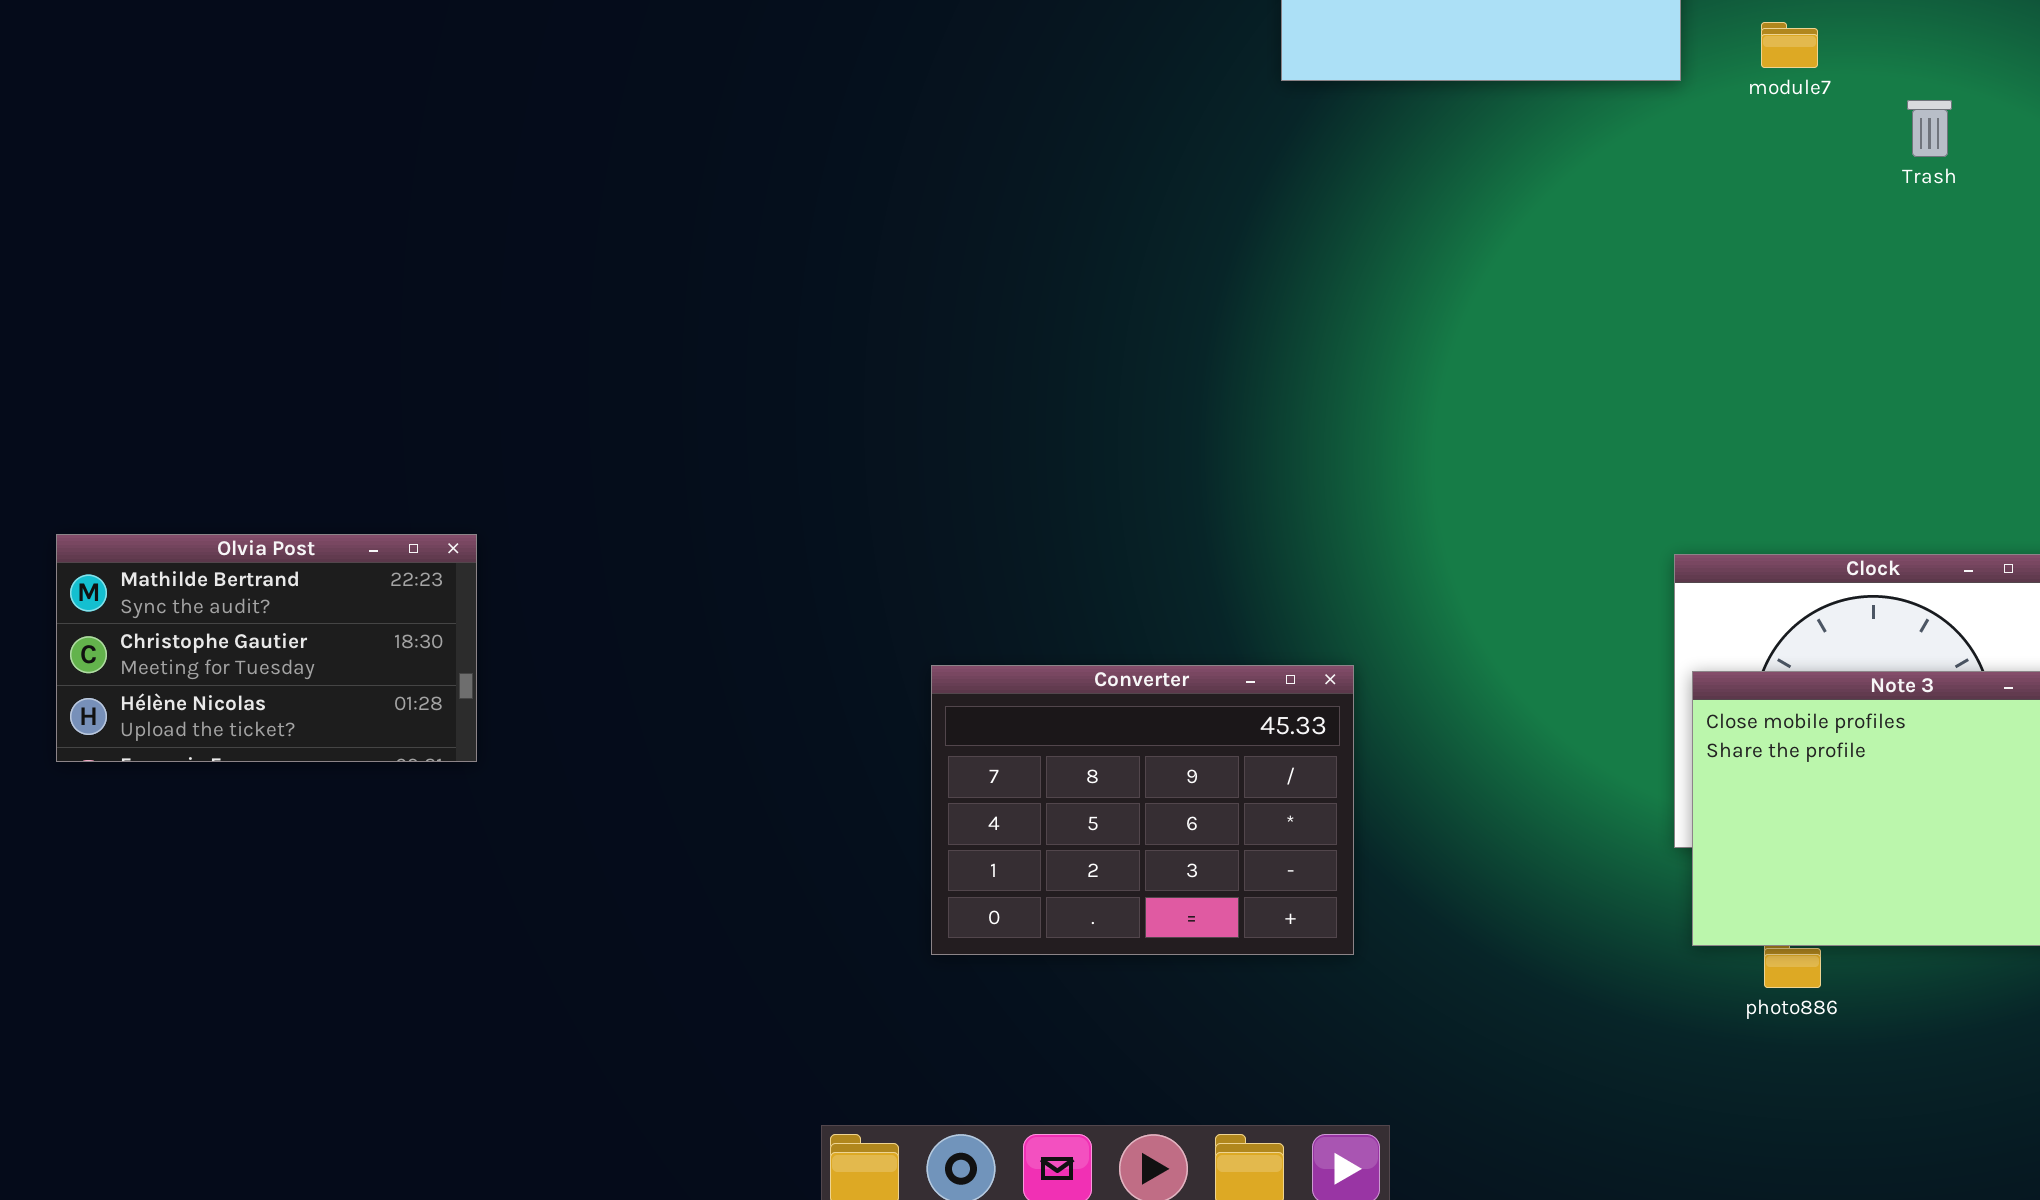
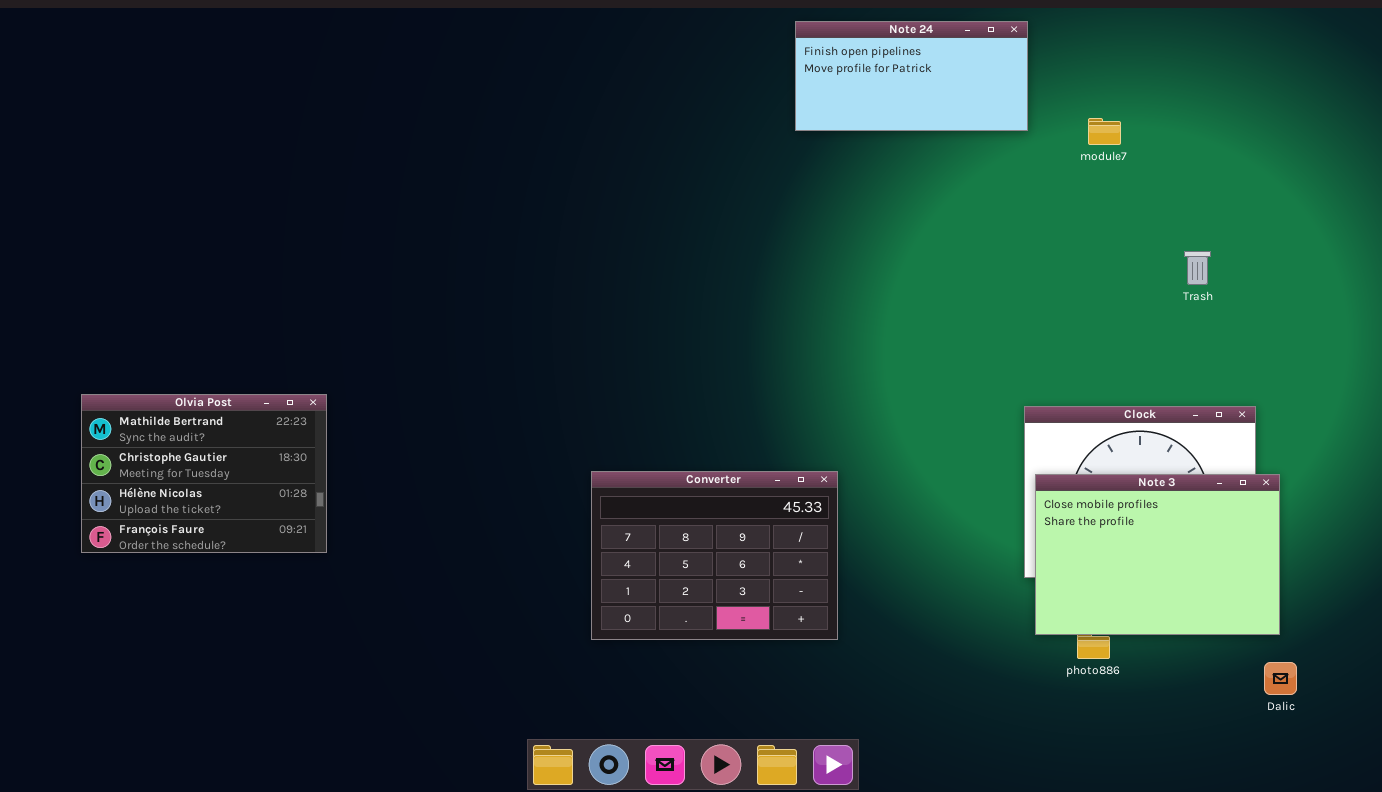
module7: [1761,22,1818,68] -> [1088,118,1121,145], moved
Trash: [1907,100,1952,157] -> [1184,251,1211,285], moved
Olvia Post: [56,534,477,762] -> [81,394,327,553], resized

